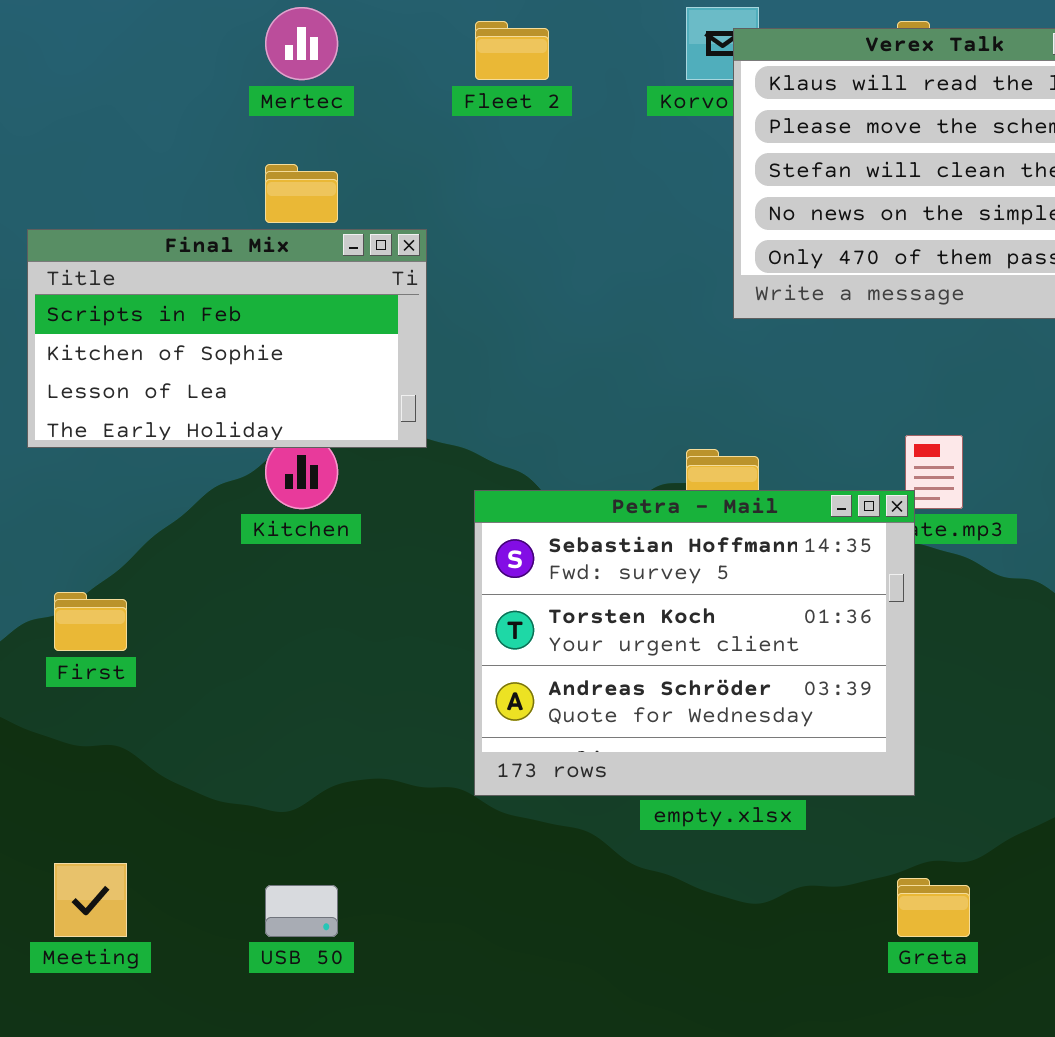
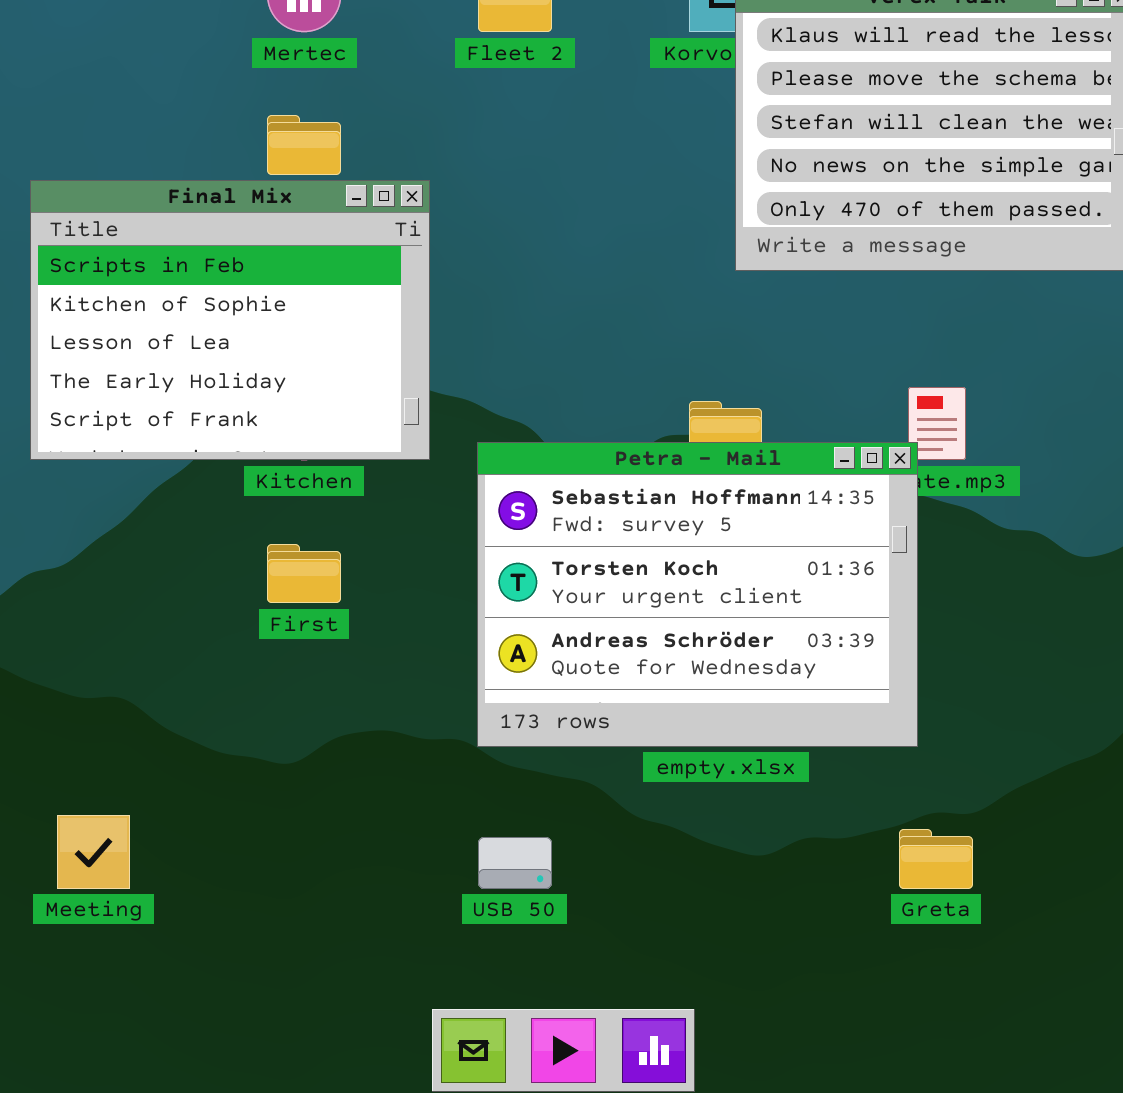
Final Mix: [27,229,427,448] -> [30,180,430,460], resized
First: [54,592,127,651] -> [267,544,341,603], moved
USB 50: [265,885,338,937] -> [478,837,552,889], moved

